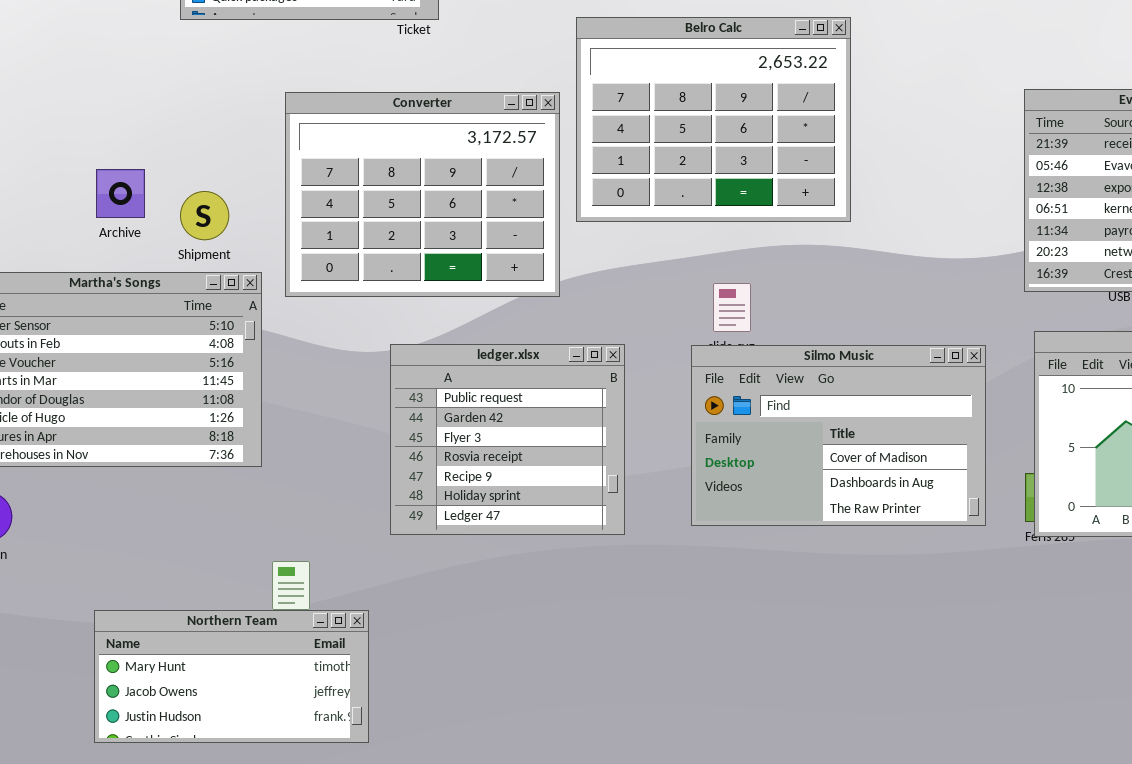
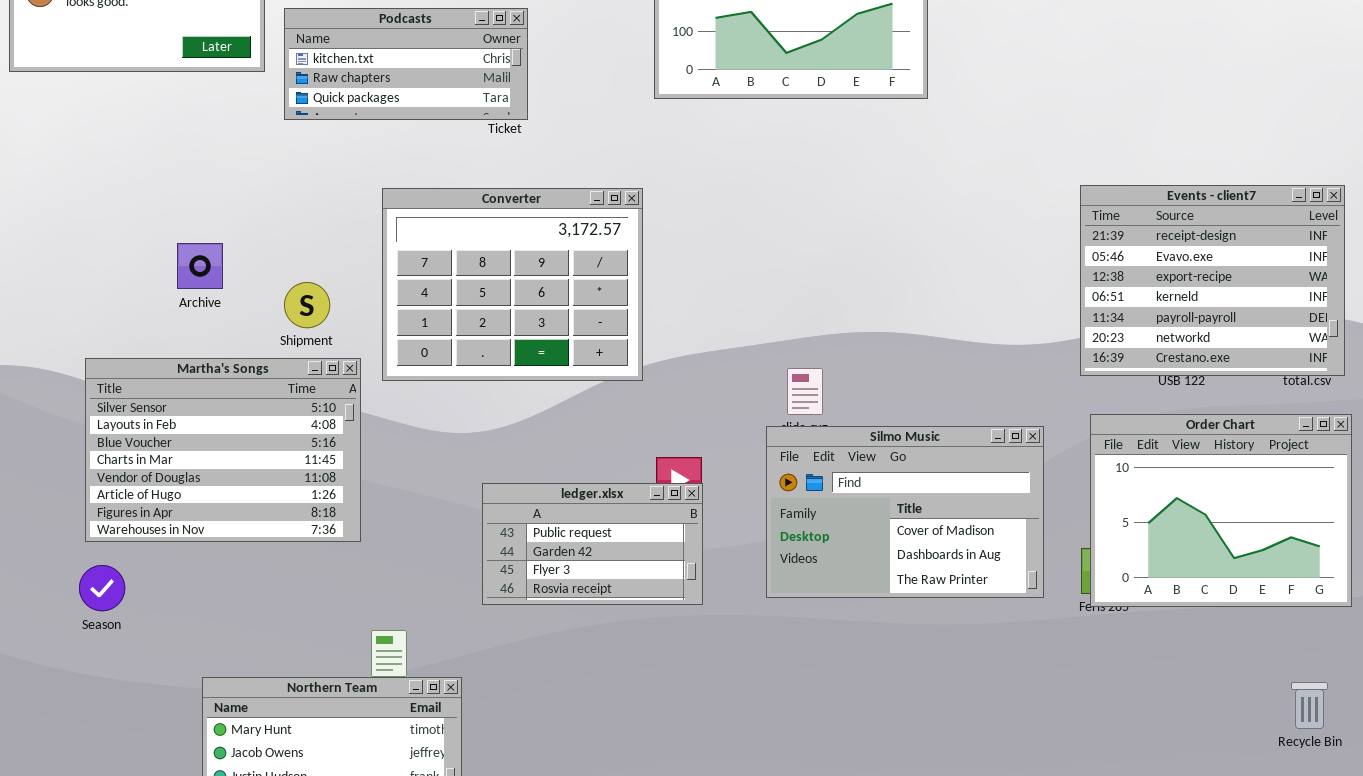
Belro Calc: [576,17,851,222] -> none, closed
Archive: [96,169,145,218] -> [177,243,223,289], moved
ledger.xlsx: [390,344,625,535] -> [482,483,703,605], resized

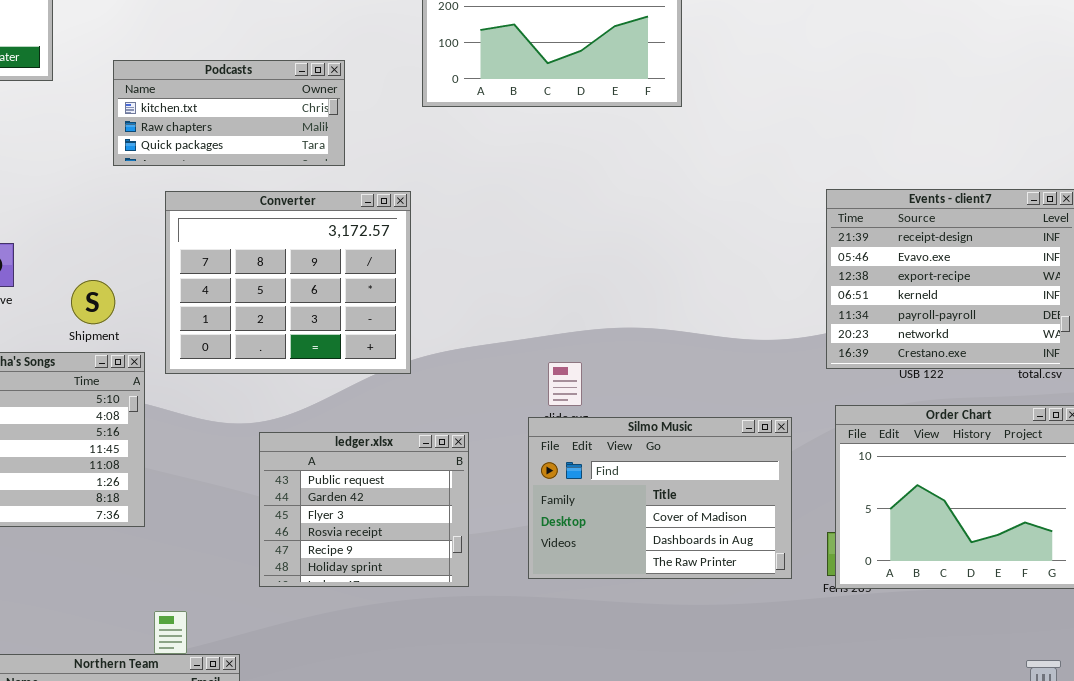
Podcasts: [284,8,528,120] -> [113,60,345,166], moved
ledger.xlsx: [482,483,703,605] -> [259,432,469,587], resized

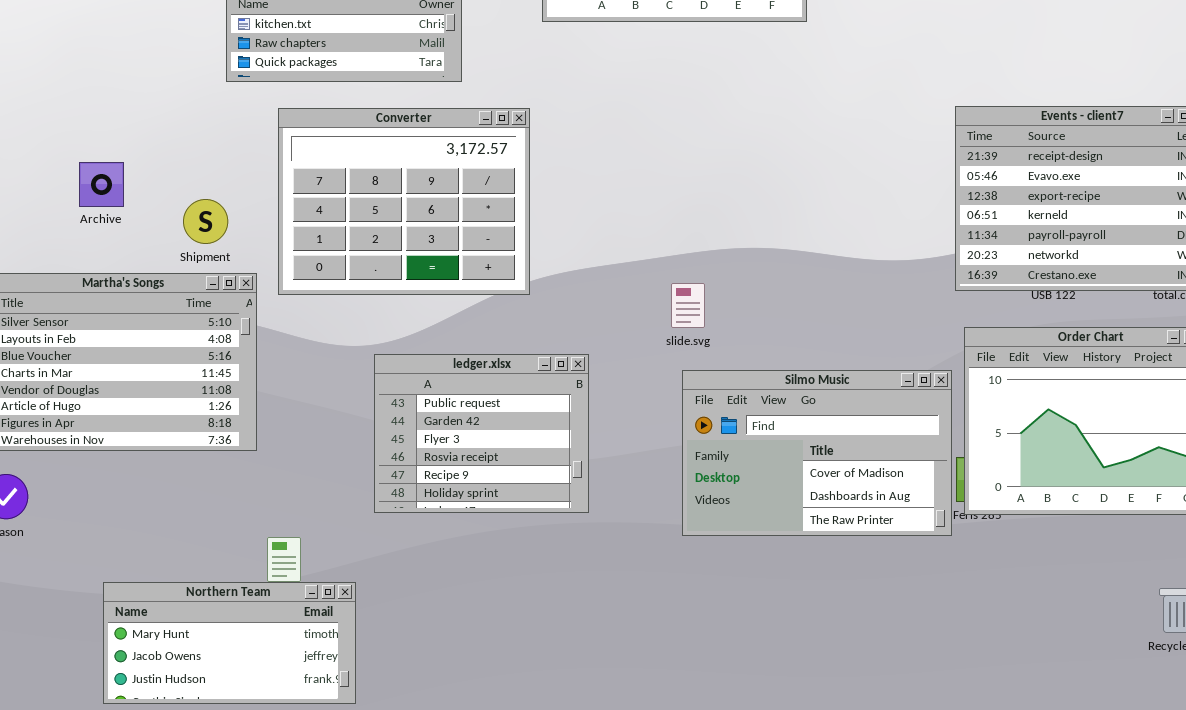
Silmo Music: [528,417,792,579] -> [682,370,952,536], moved

